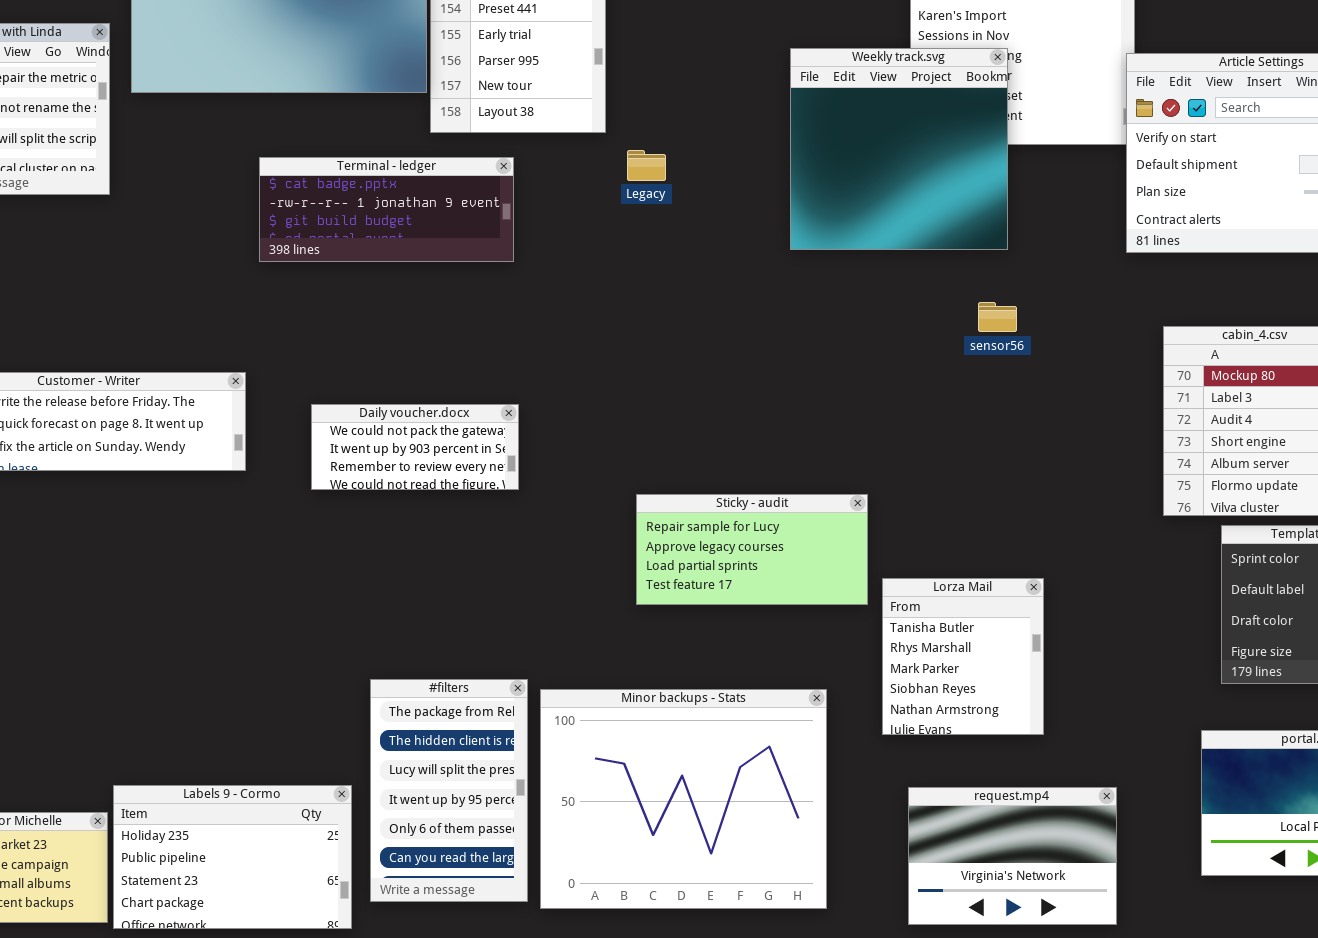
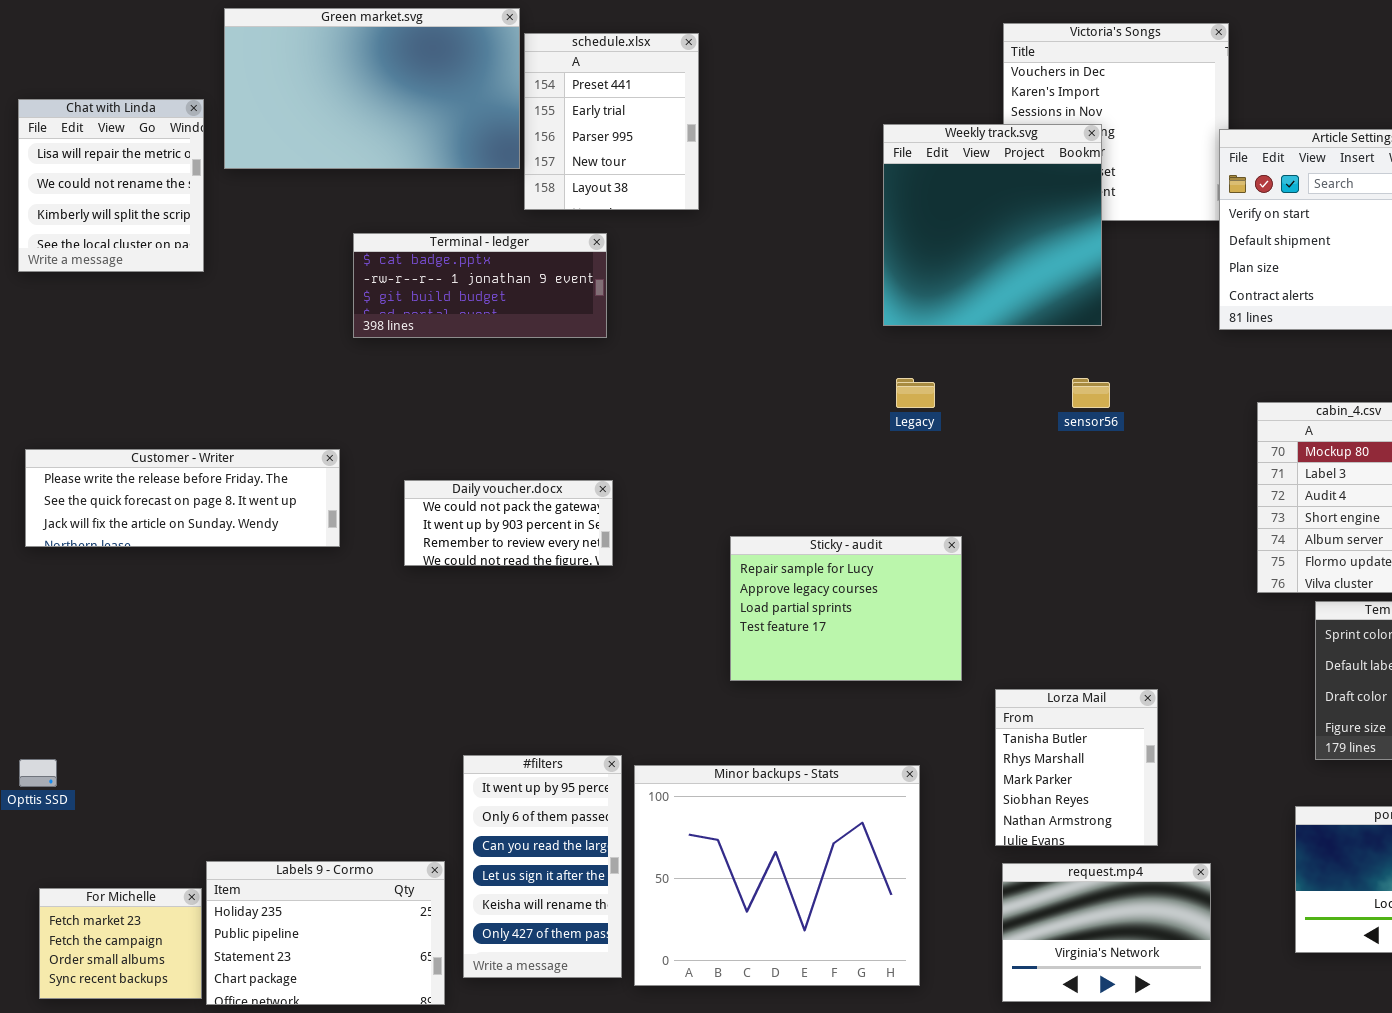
Legacy: [627,150,666,181] -> [896,378,935,408], moved
Sticky - audit: [636,494,868,605] -> [730,536,962,681], resized
Lorza Mail: [882,578,1044,735] -> [995,689,1158,846], moved
#filters: [370,679,528,902] -> [463,755,622,978], scrolled down 3 rows

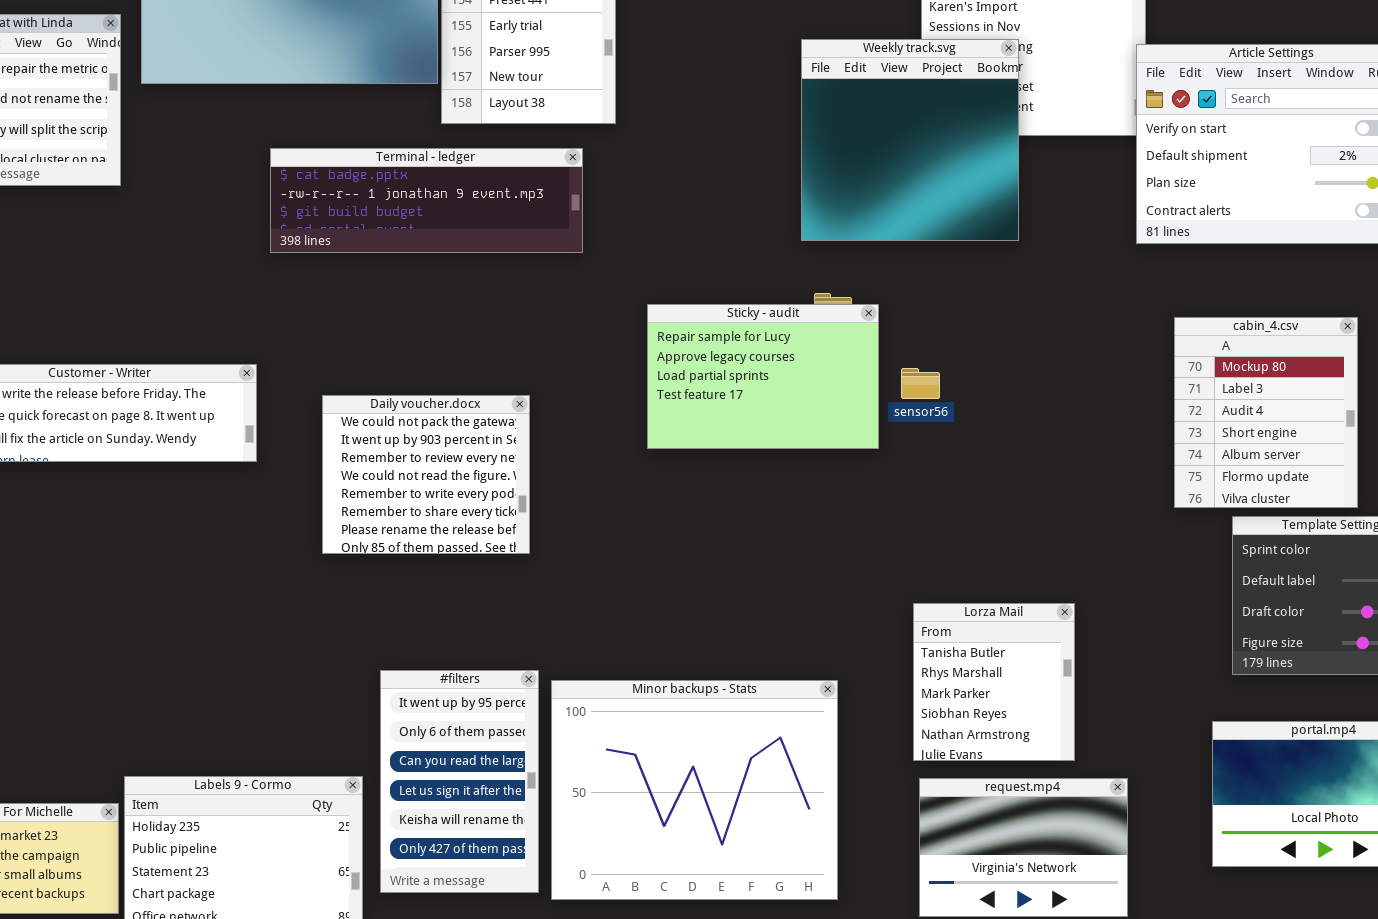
Terminal - ledger: [353,233,607,338] -> [270,148,583,253], resized
sensor56: [1072,378,1110,408] -> [901,368,940,399], moved
Daily voucher.docx: [404,480,613,566] -> [322,395,530,554], resized
Sticky - audit: [730,536,962,681] -> [647,304,879,449], moved

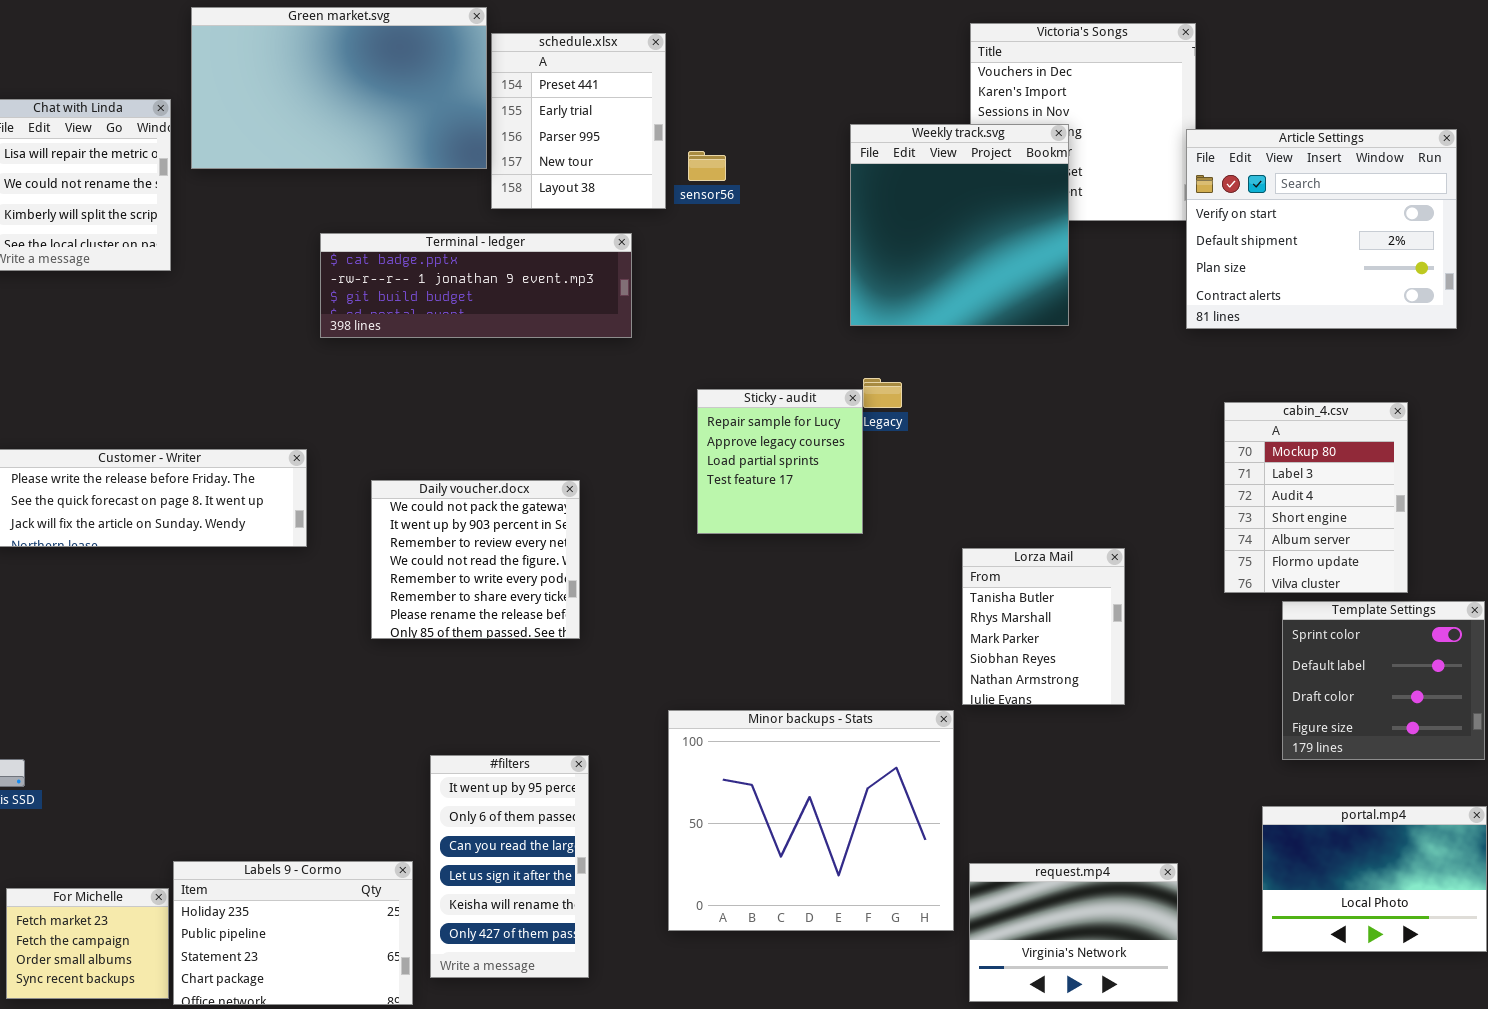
Sticky - audit: [647,304,879,449] -> [697,389,863,534], resized
sensor56: [901,368,940,399] -> [688,151,726,181], moved
Lorza Mail: [913,603,1075,761] -> [962,548,1125,705], moved
Minor backups - Stats: [551,680,838,900] -> [668,710,954,931], moved

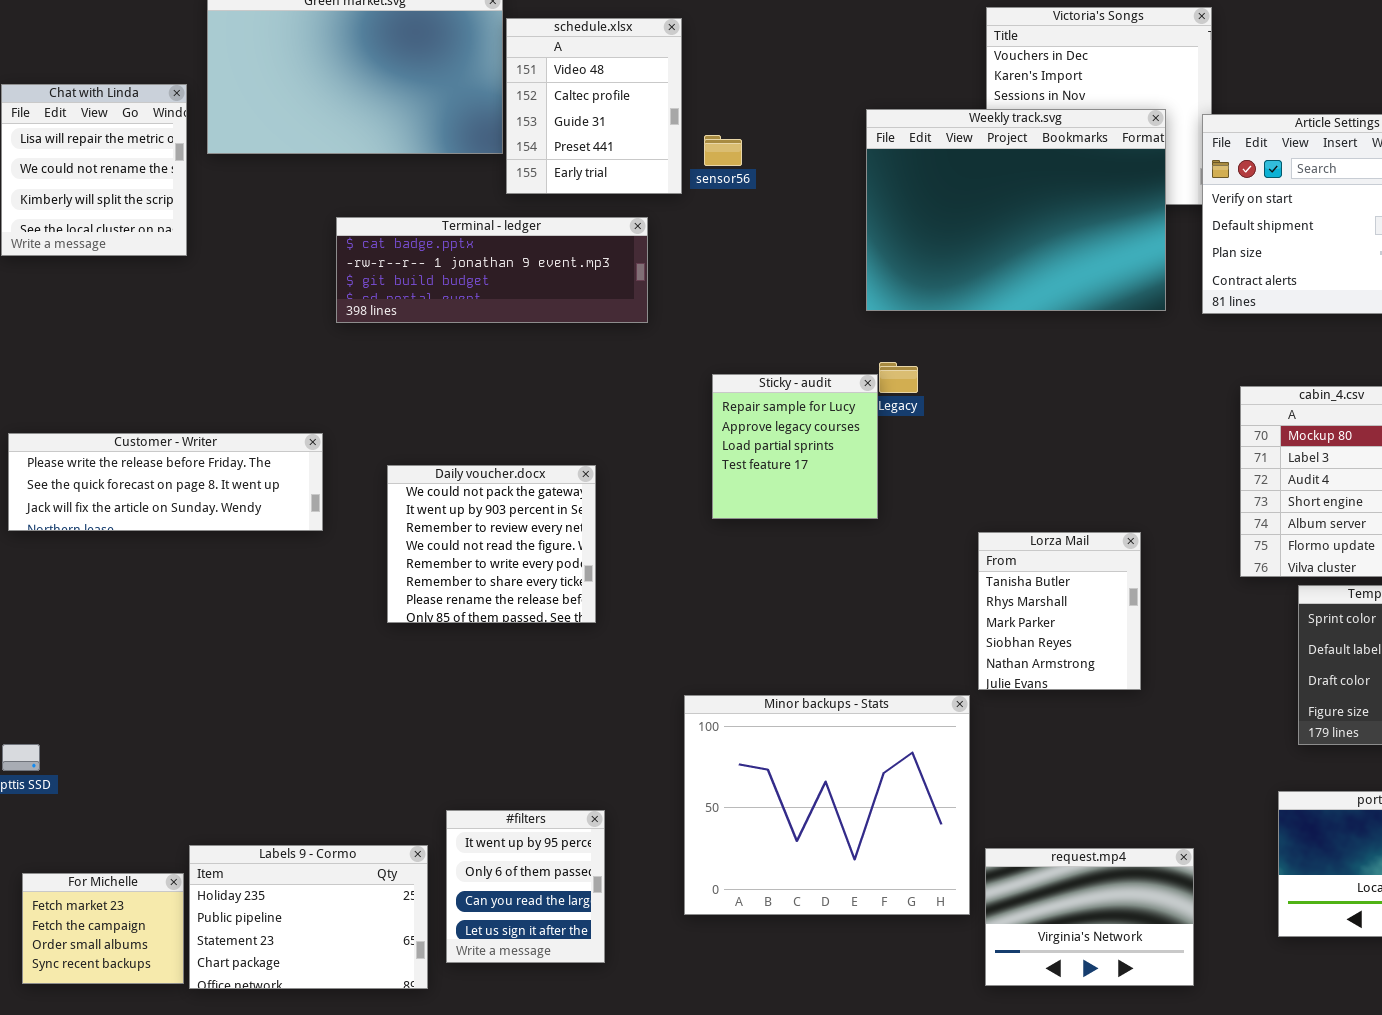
schedule.xlsx: [491,33,666,209] -> [506,18,682,194], scrolled up 3 rows
Weekly track.svg: [850,124,1069,326] -> [866,109,1166,311], resized
#filters: [430,755,589,978] -> [446,810,605,963], resized

